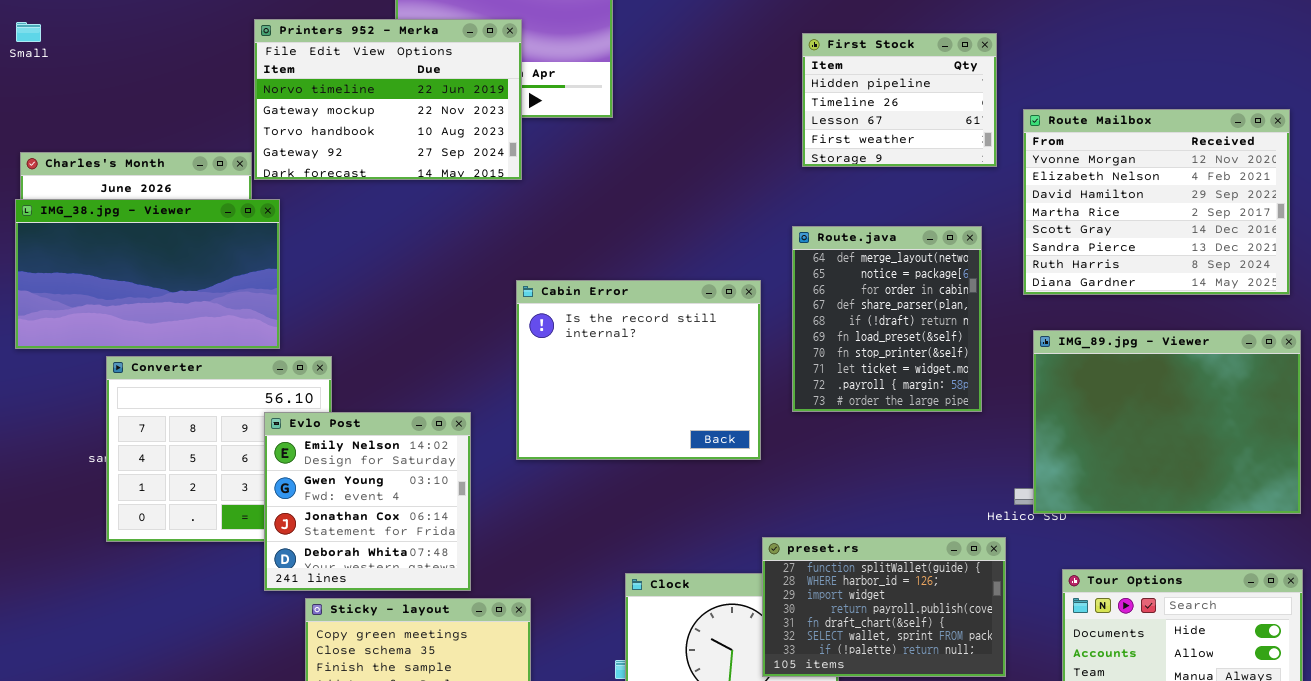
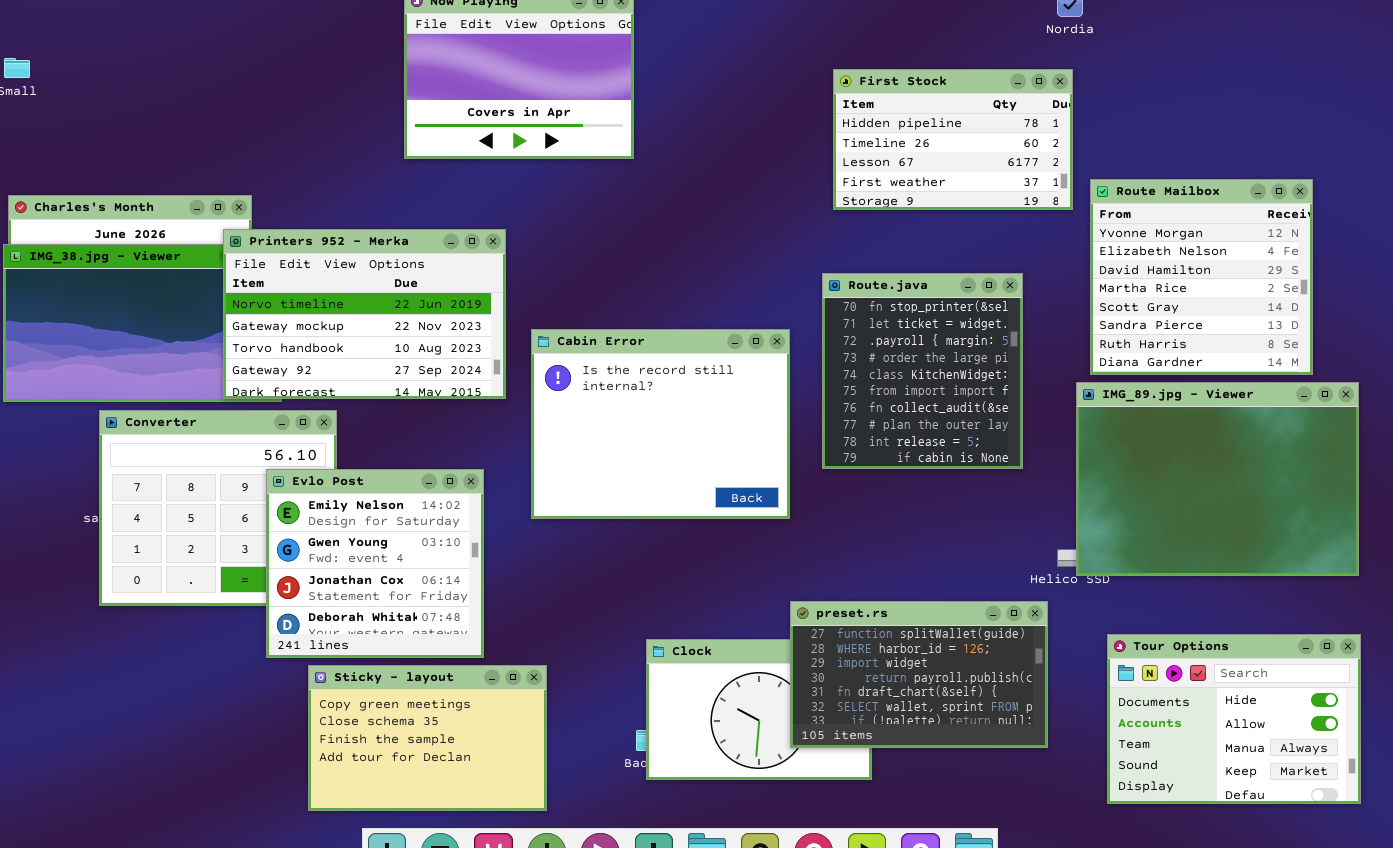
Printers 952 - Merka: [254,19,522,180] -> [223,229,506,399], moved
First Stock: [802,33,997,167] -> [833,69,1073,210], resized
Route Mailbox: [1023,109,1290,295] -> [1090,179,1313,375], moved, resized
Route.java: [792,226,982,412] -> [822,273,1023,469], scrolled down 6 rows

